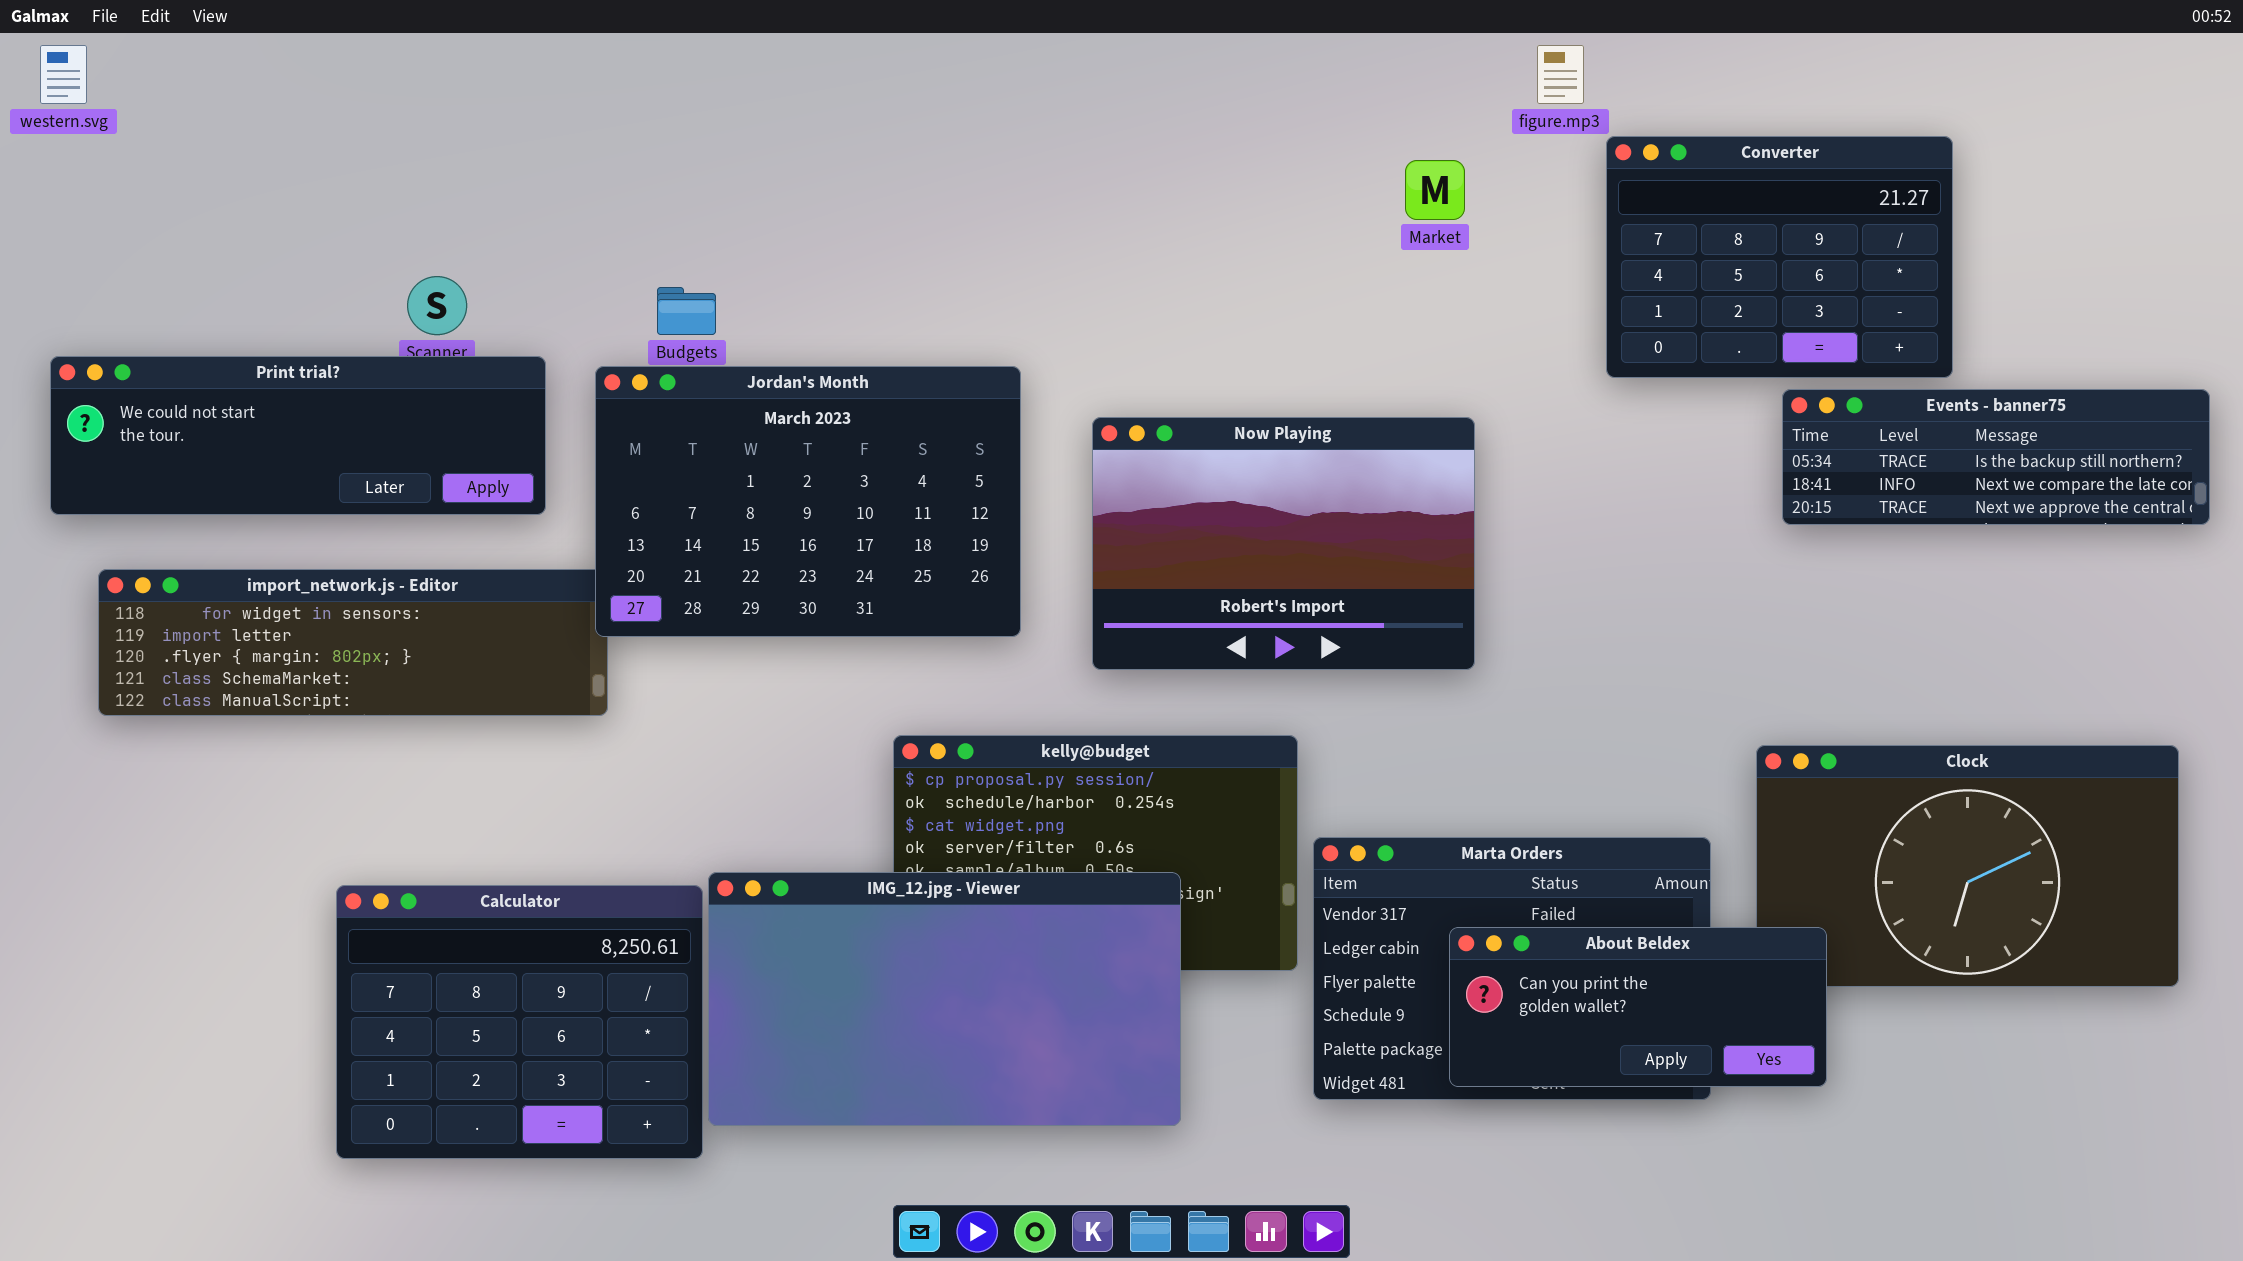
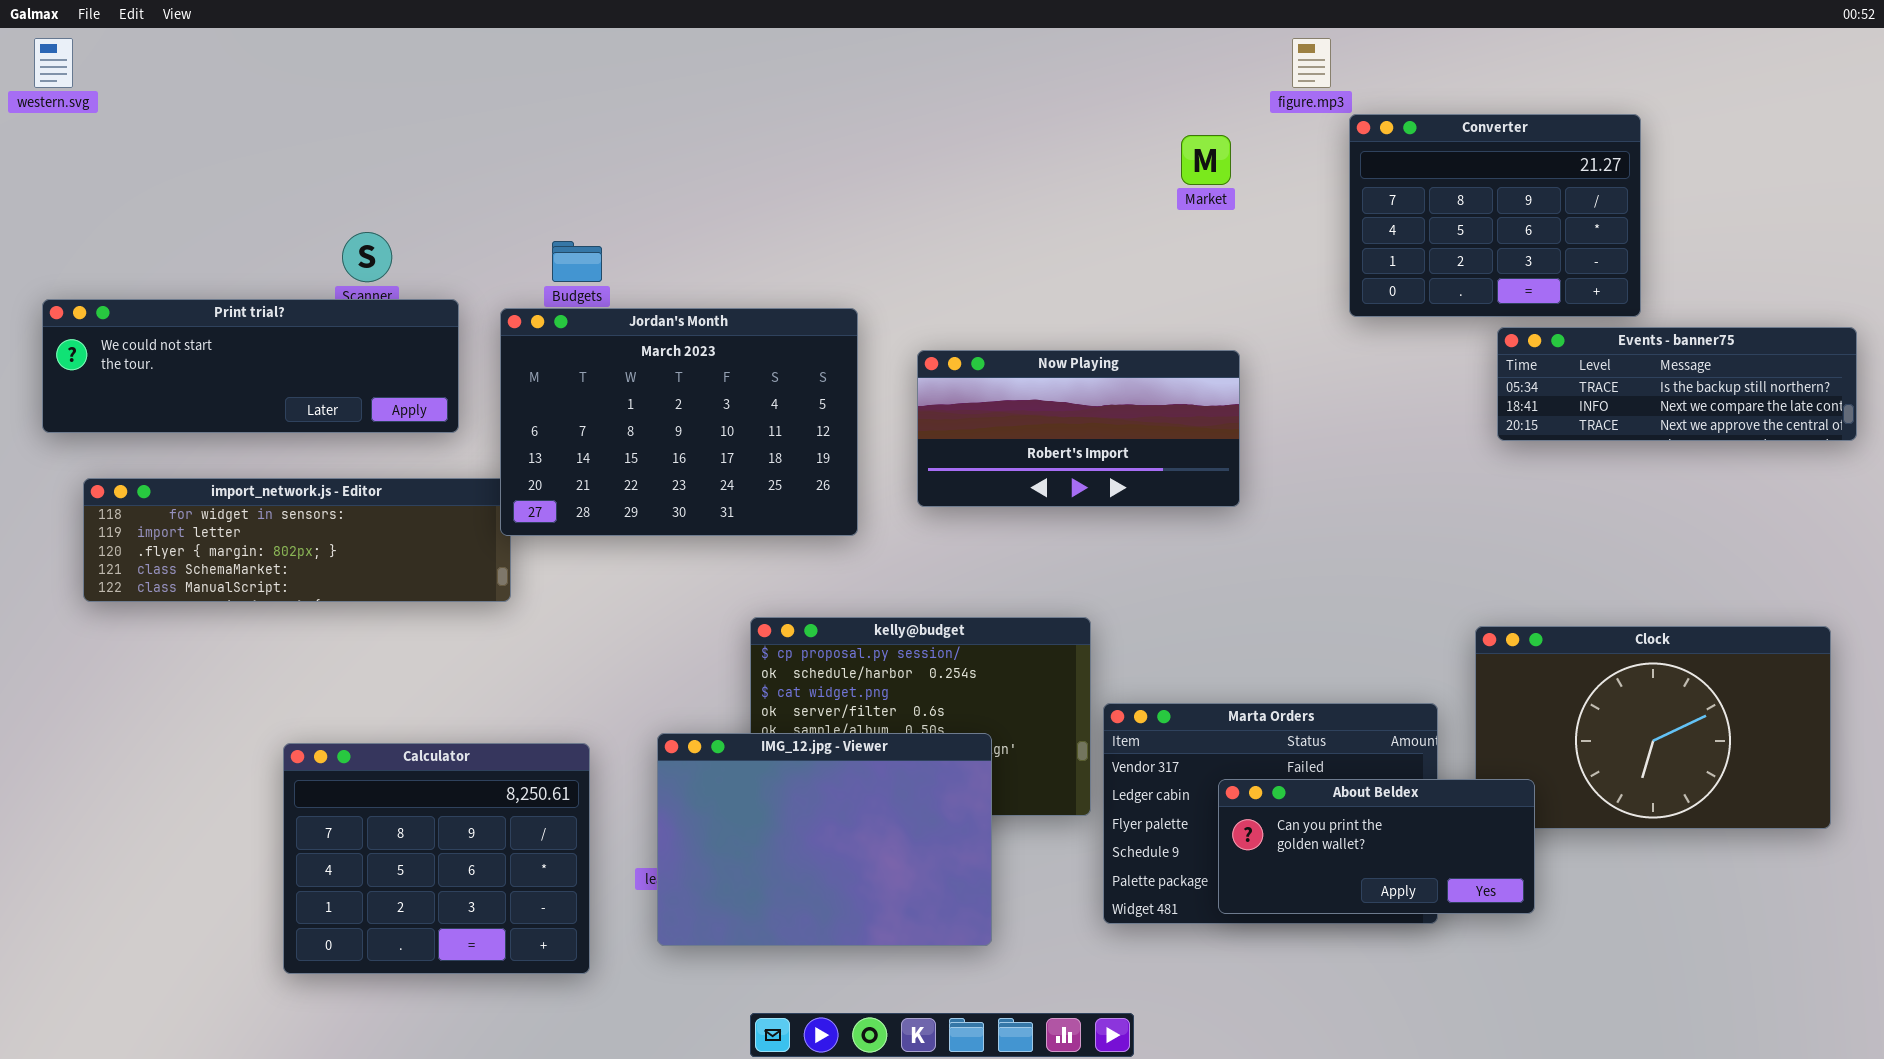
Now Playing: [1092,417,1475,670] -> [917,350,1240,507], resized
IMG_12.jpg - Viewer: [708,872,1181,1126] -> [657,733,992,946], resized

